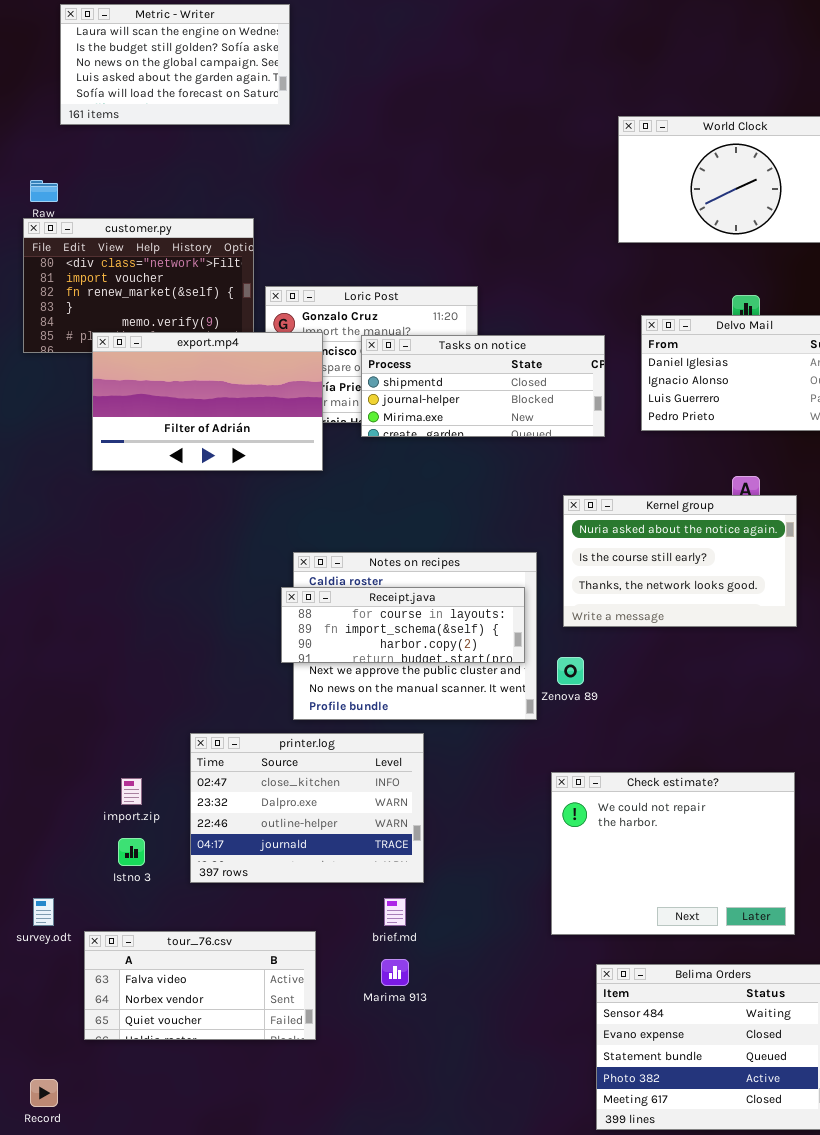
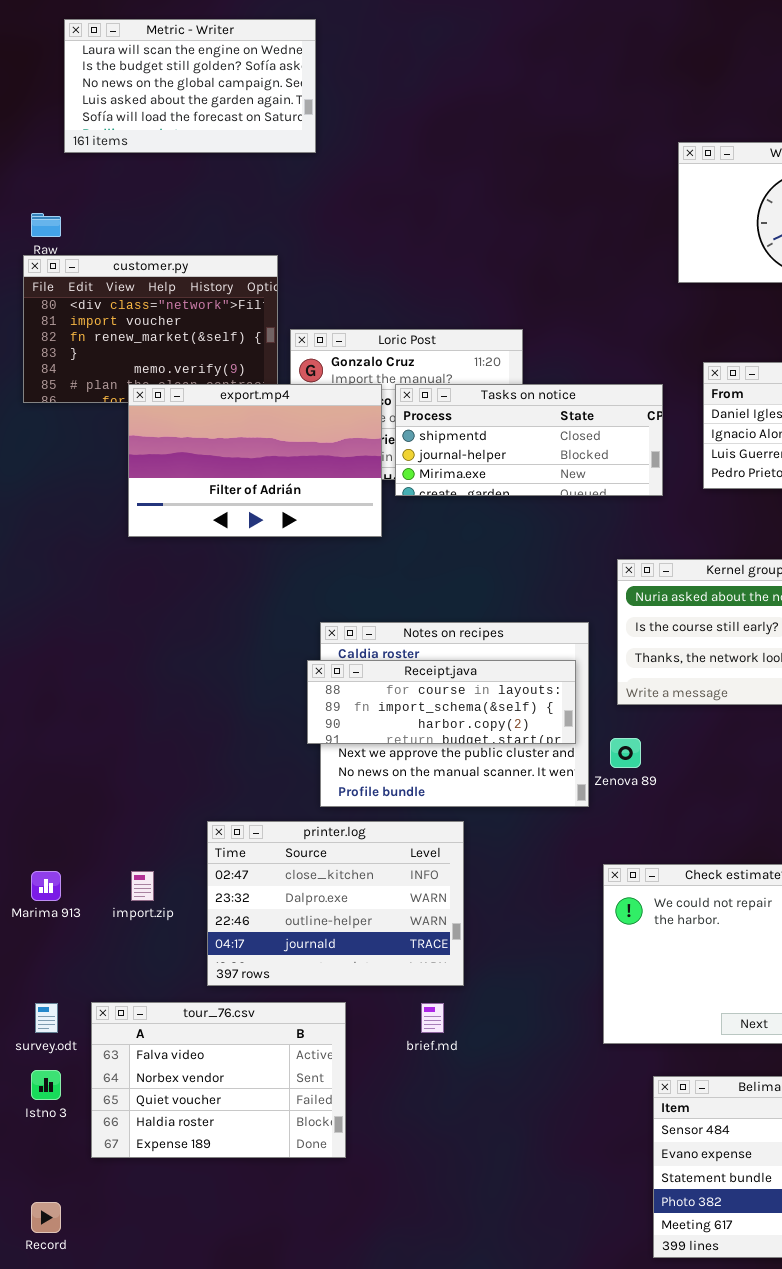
export.mp4: [92,332,323,471] -> [128,384,382,537], moved
Istno 3: [118,838,145,866] -> [31,1070,61,1100], moved
tour_76.csv: [84,931,316,1040] -> [91,1002,346,1158], resized
Marima 913: [381,959,409,986] -> [31,871,61,901], moved

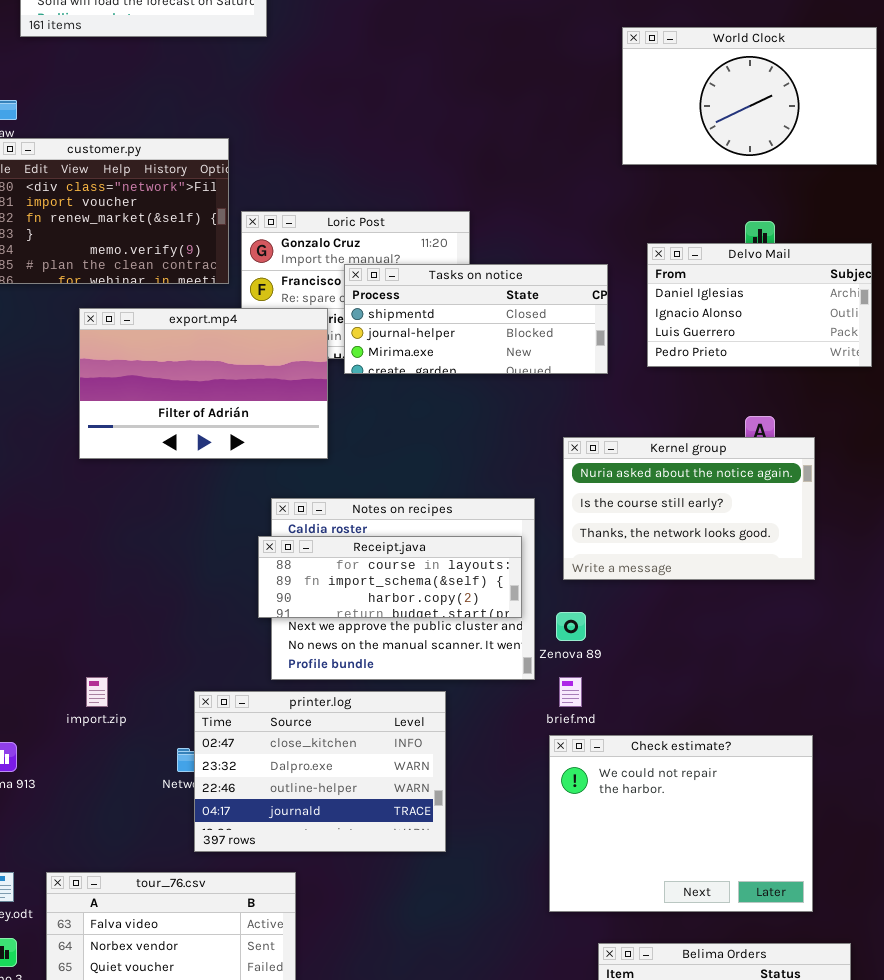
export.mp4: [128,384,382,537] -> [79,308,328,459], moved
printer.log: [207,821,464,986] -> [194,691,446,852], moved
import.zip: [131,871,154,901] -> [86,677,108,707], moved
brief.md: [421,1003,444,1033] -> [559,677,582,707], moved

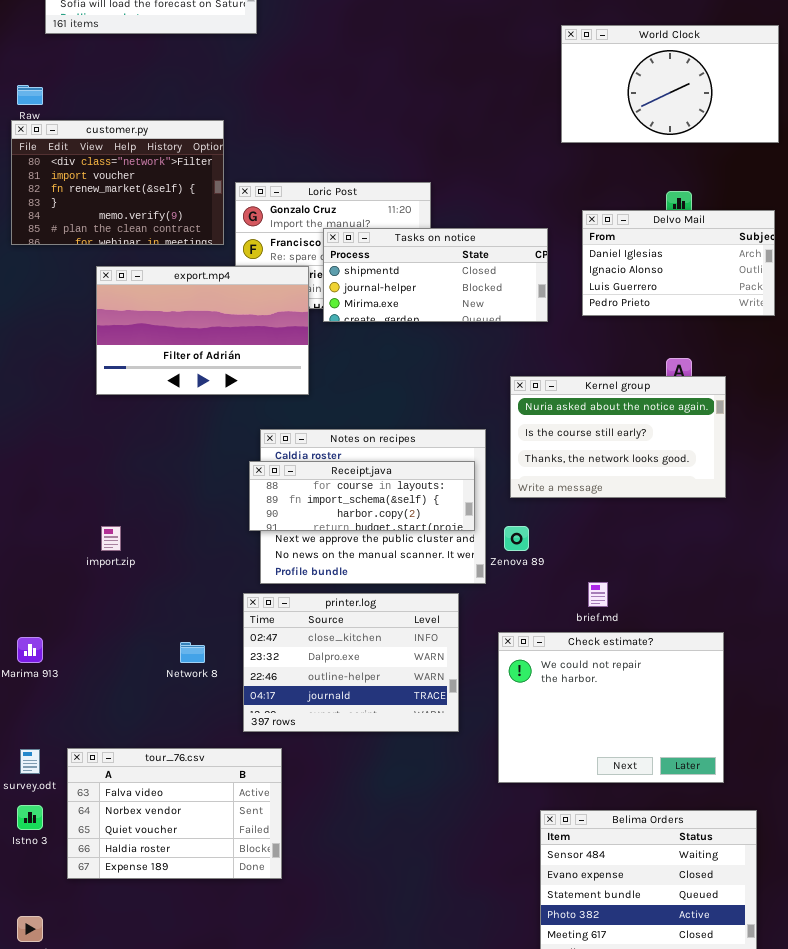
import.zip: [86,677,108,707] -> [101,526,121,551], moved
brief.md: [559,677,582,707] -> [588,582,608,607], moved
printer.log: [194,691,446,852] -> [243,593,459,732], moved

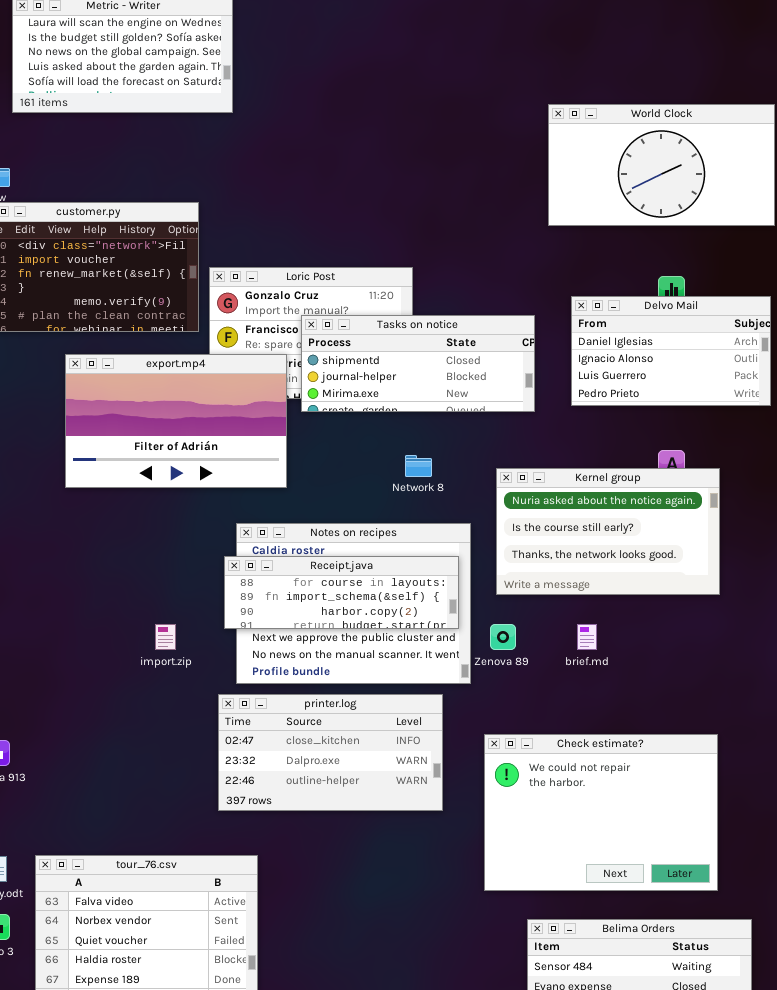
import.zip: [101,526,121,551] -> [155,624,176,650], moved
brief.md: [588,582,608,607] -> [577,624,597,650], moved
printer.log: [243,593,459,732] -> [218,694,443,811], resized
Network 8: [180,642,205,663] -> [405,455,432,477], moved

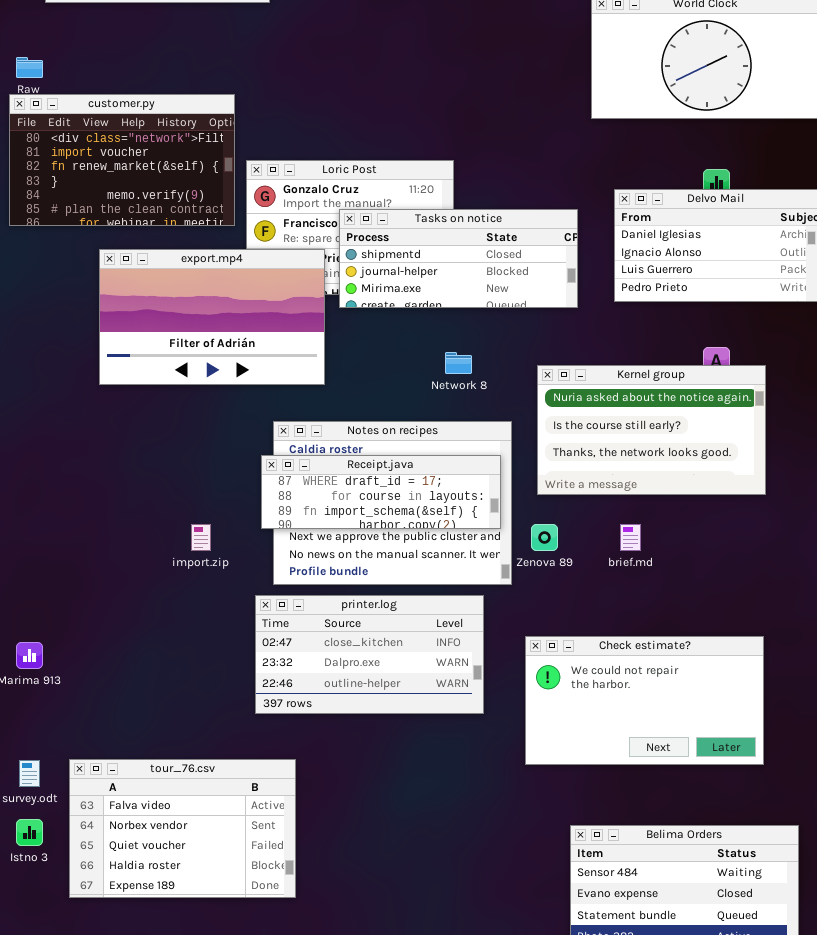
Receipt.java: [224,556,459,629] -> [261,455,501,529], scrolled up 1 row
Check estimate?: [484,734,718,891] -> [525,636,764,765], resized

